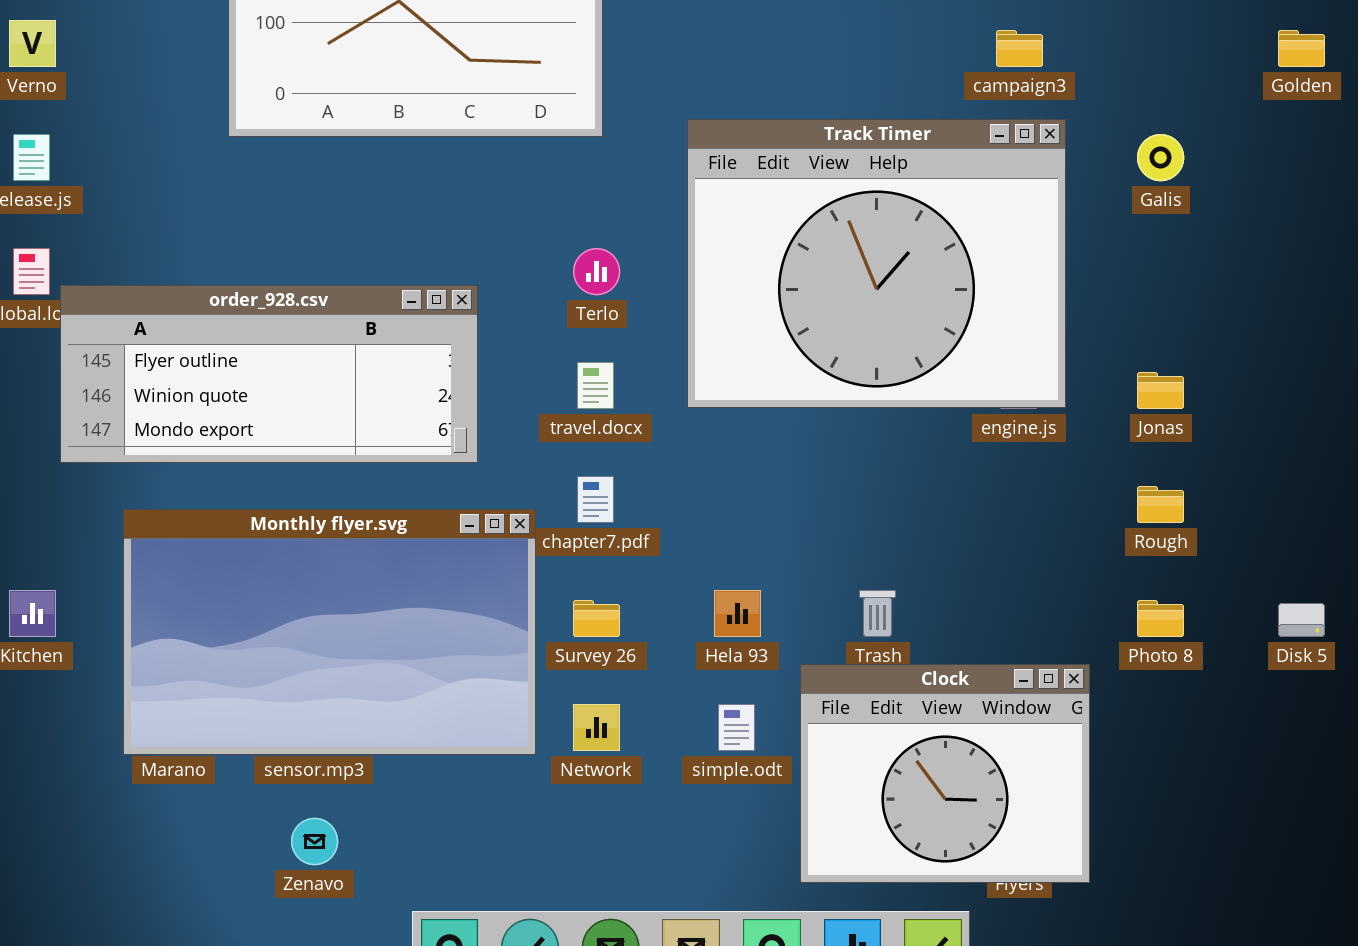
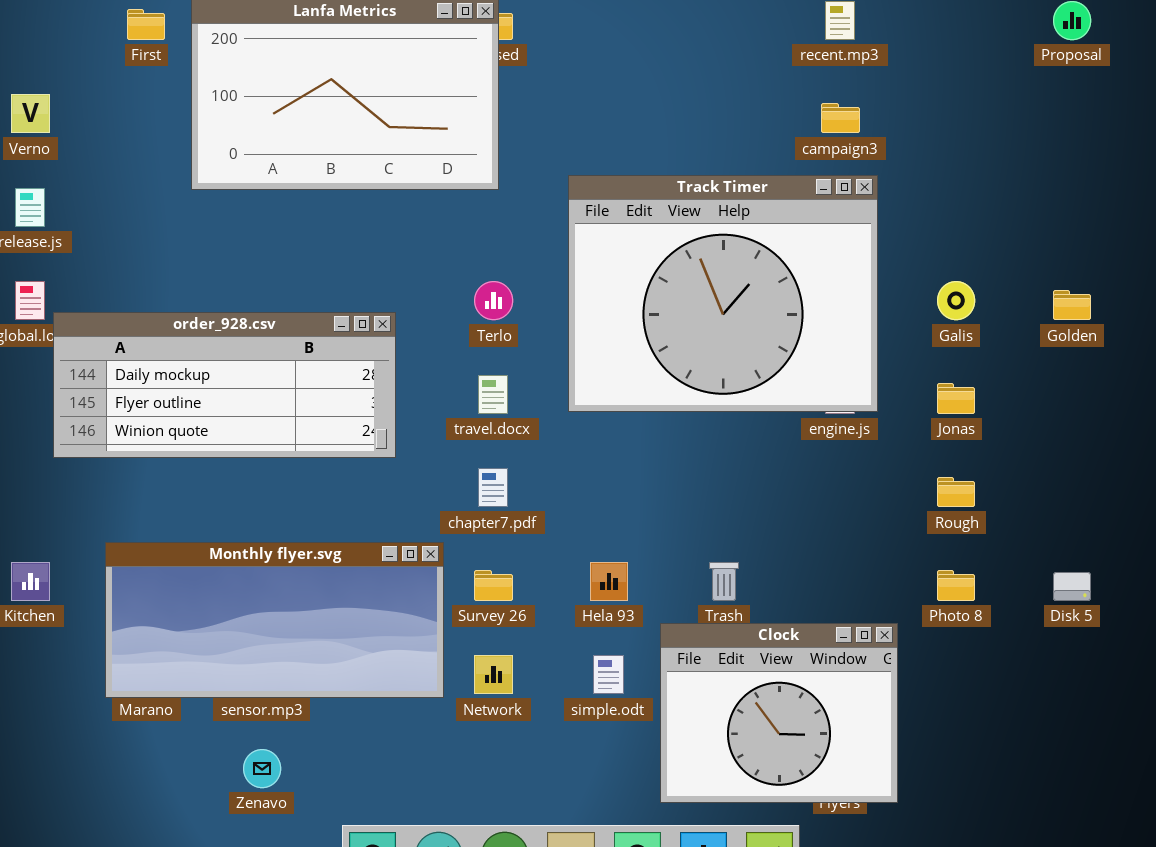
Golden: [1278,30,1325,67] -> [1053,290,1091,320], moved
Galis: [1137,134,1184,181] -> [937,281,975,320], moved
order_928.csv: [60,285,478,463] -> [53,312,396,458], scrolled up 1 row
Monthly flyer.svg: [123,509,536,755] -> [105,542,444,698], resized

